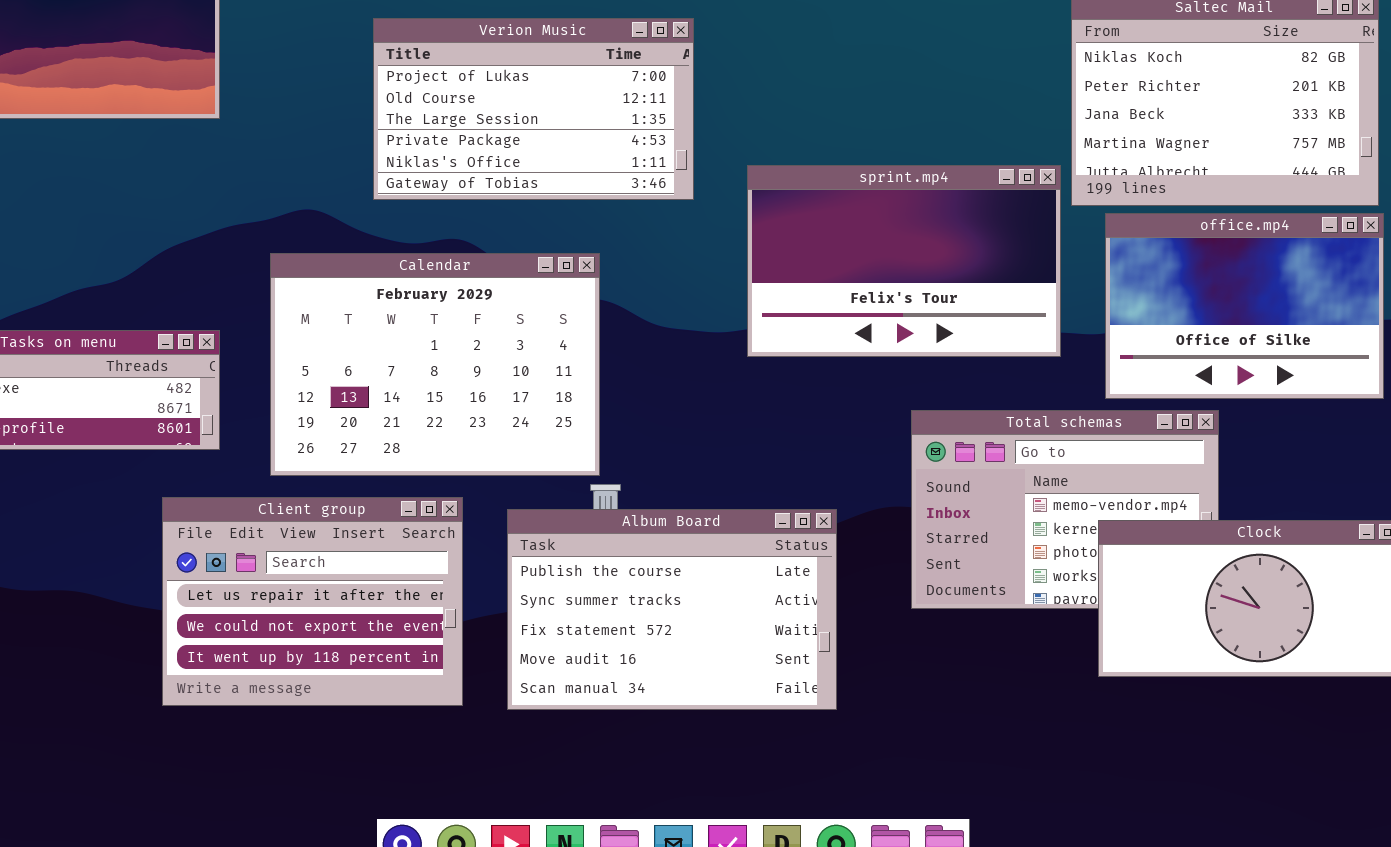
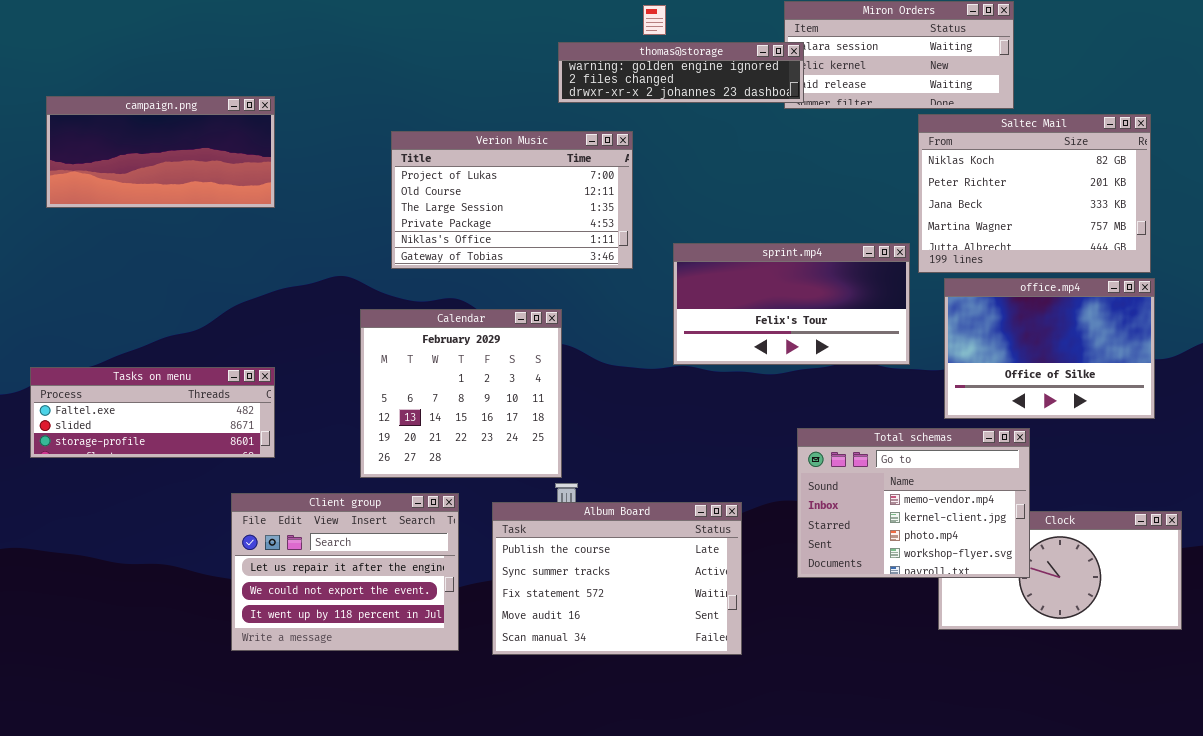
sprint.mp4: [747,165,1061,357] -> [673,243,910,365], resized
Calendar: [270,253,600,476] -> [360,309,562,478], resized
Total schemas: [911,410,1219,609] -> [797,428,1030,578], raised

